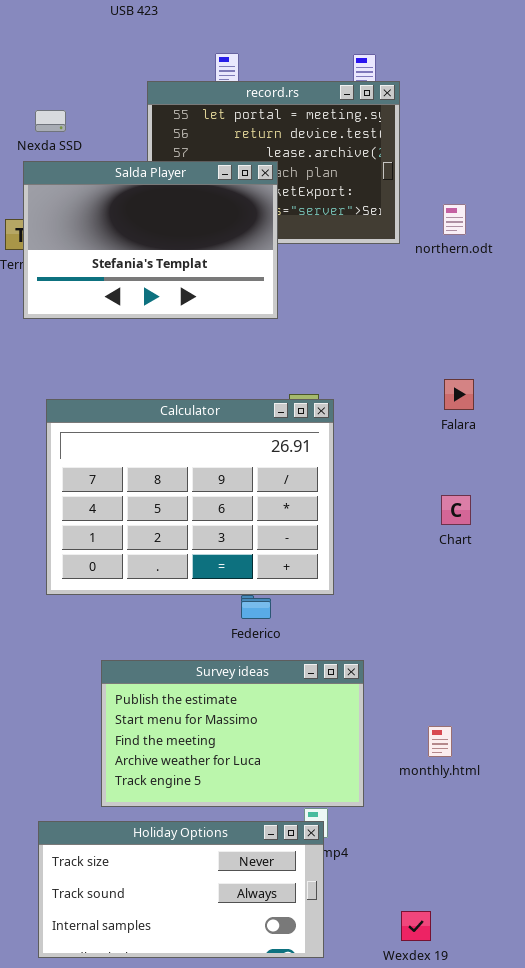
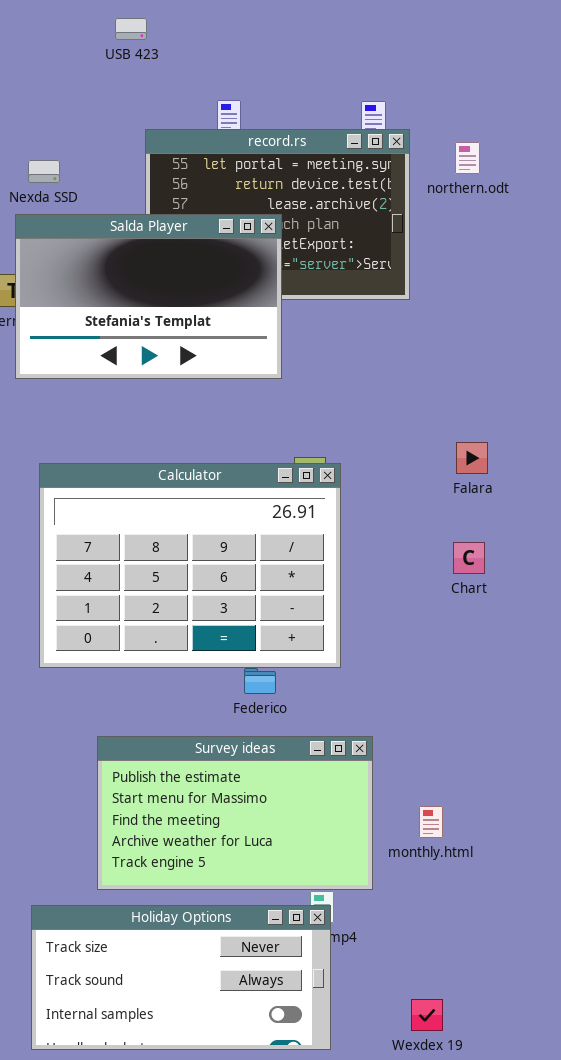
northern.odt: [443,204,466,235] -> [455,142,480,174], moved
Chart: [441,495,471,525] -> [453,542,485,574], moved
monthly.html: [428,726,452,757] -> [419,806,443,838], moved

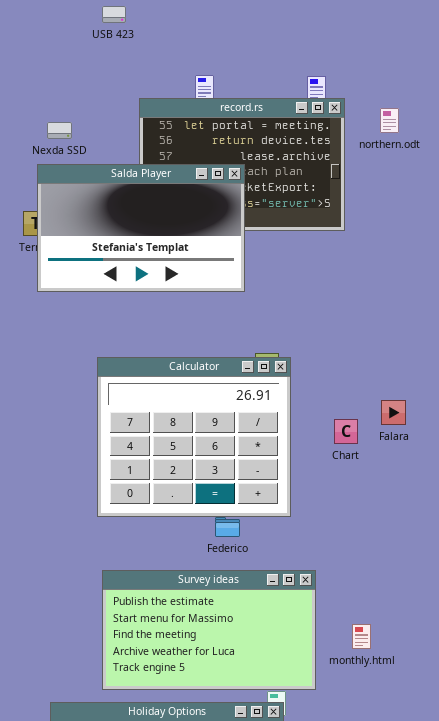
USB 423: [115,18,147,40] -> [102,6,126,23], moved
Falara: [456,442,488,474] -> [381,400,406,425], moved
Calculator: [39,463,341,668] -> [97,357,291,517], resized
Chart: [453,542,485,574] -> [334,419,358,444], moved

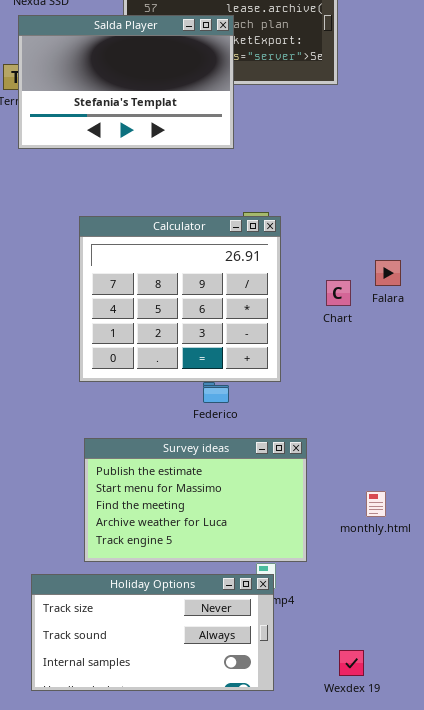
monthly.html: [352,624,371,649] -> [366,491,386,517], moved

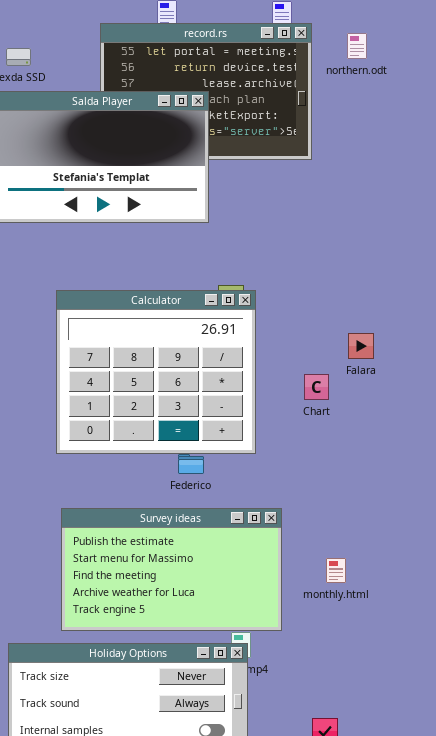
Chart: [326,280,351,306] -> [304,374,329,400], moved
monthly.html: [366,491,386,517] -> [326,558,346,583], moved

